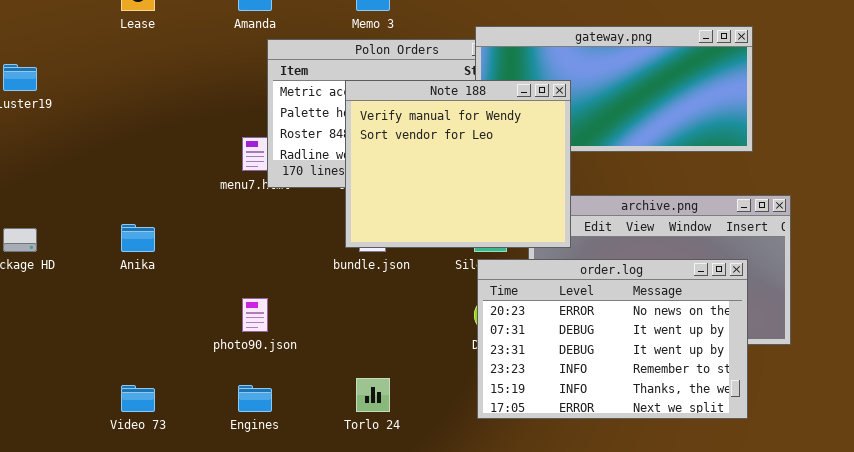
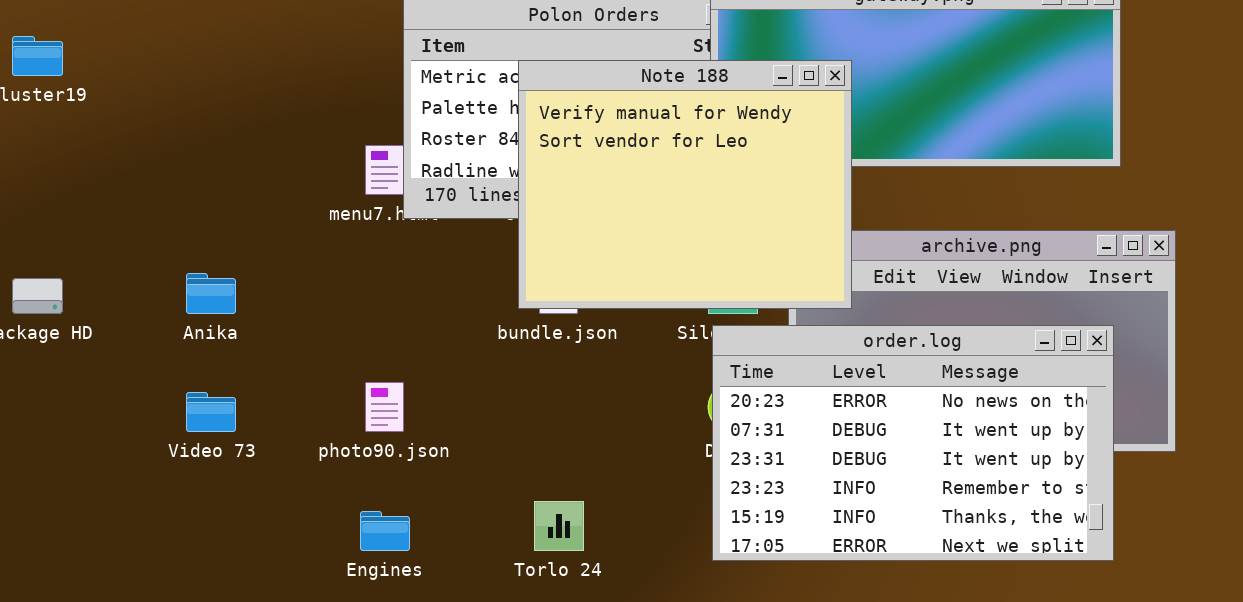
Video 73: [121,385,155,412] -> [186,392,236,432], moved

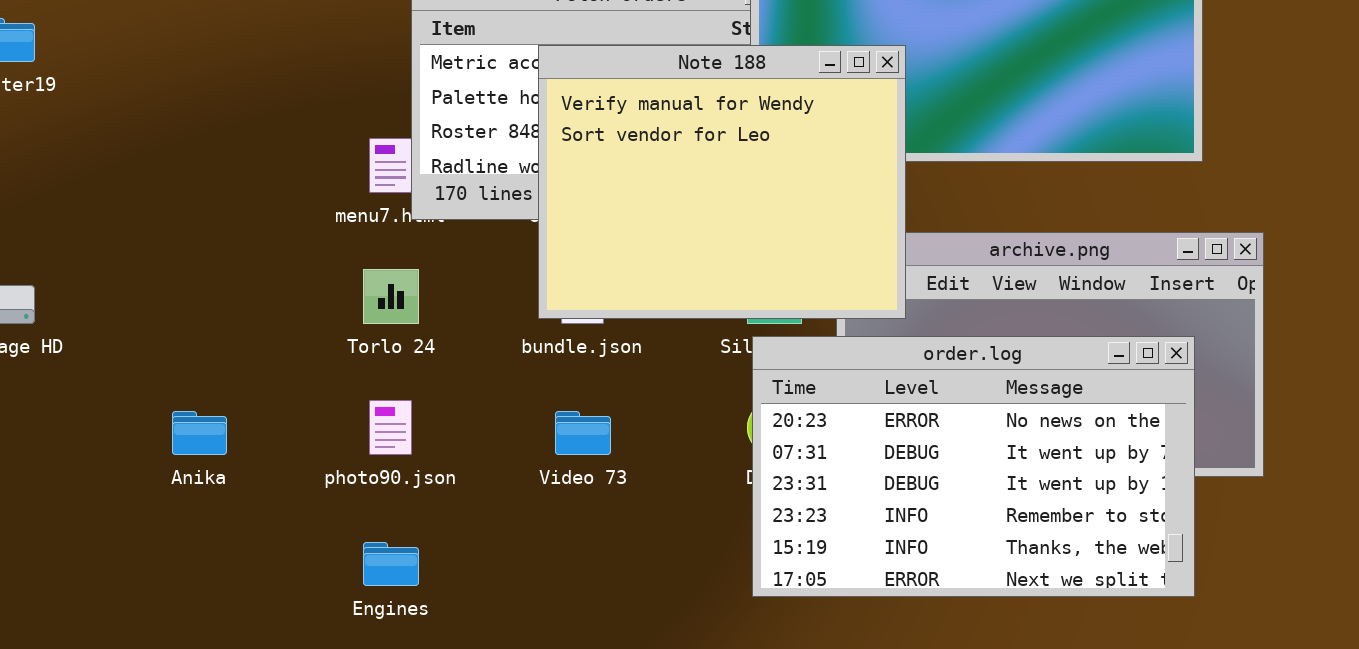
Anika: [186,273,236,314] -> [172,411,227,455], moved
Video 73: [186,392,236,432] -> [555,411,611,455], moved
Torlo 24: [534,501,584,551] -> [363,269,419,324], moved

